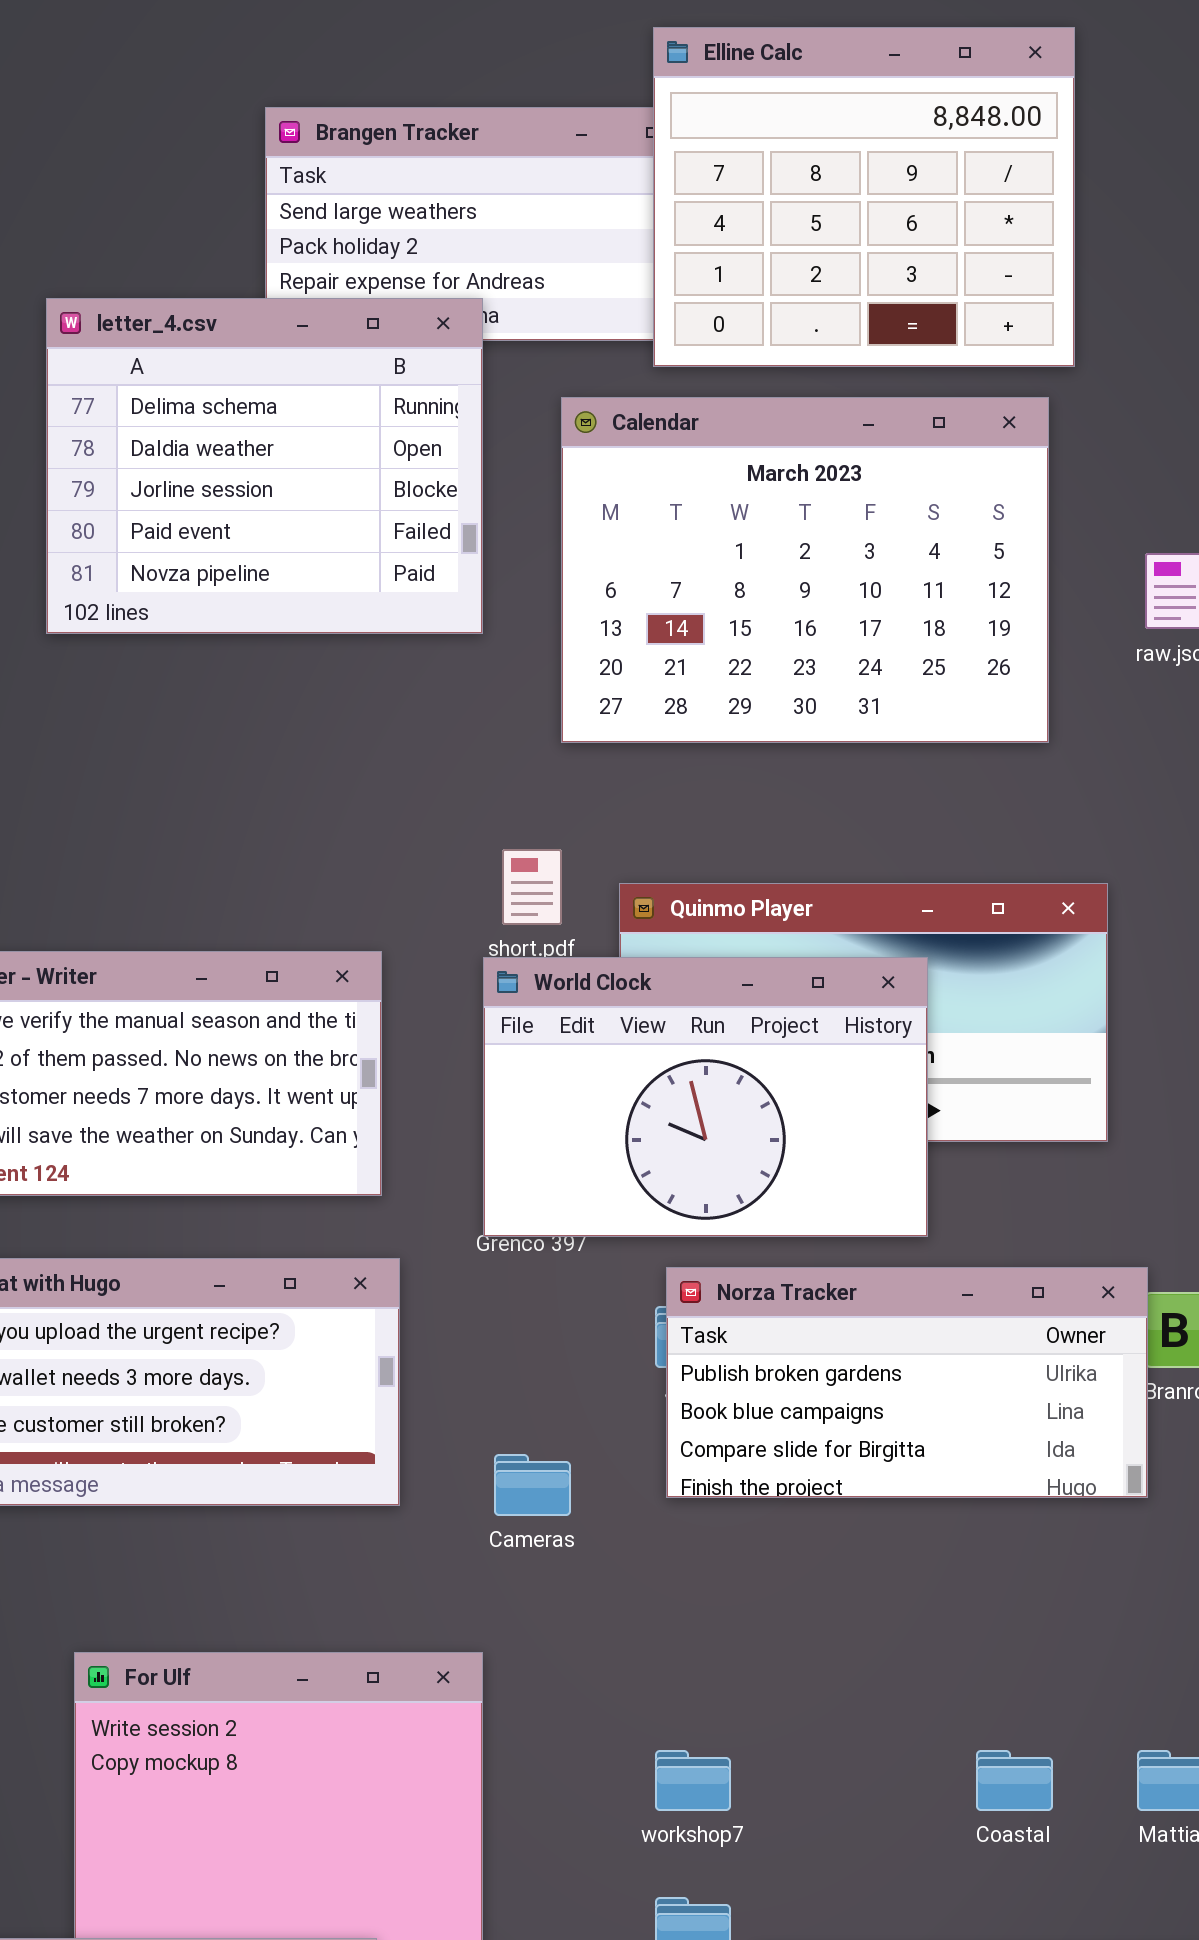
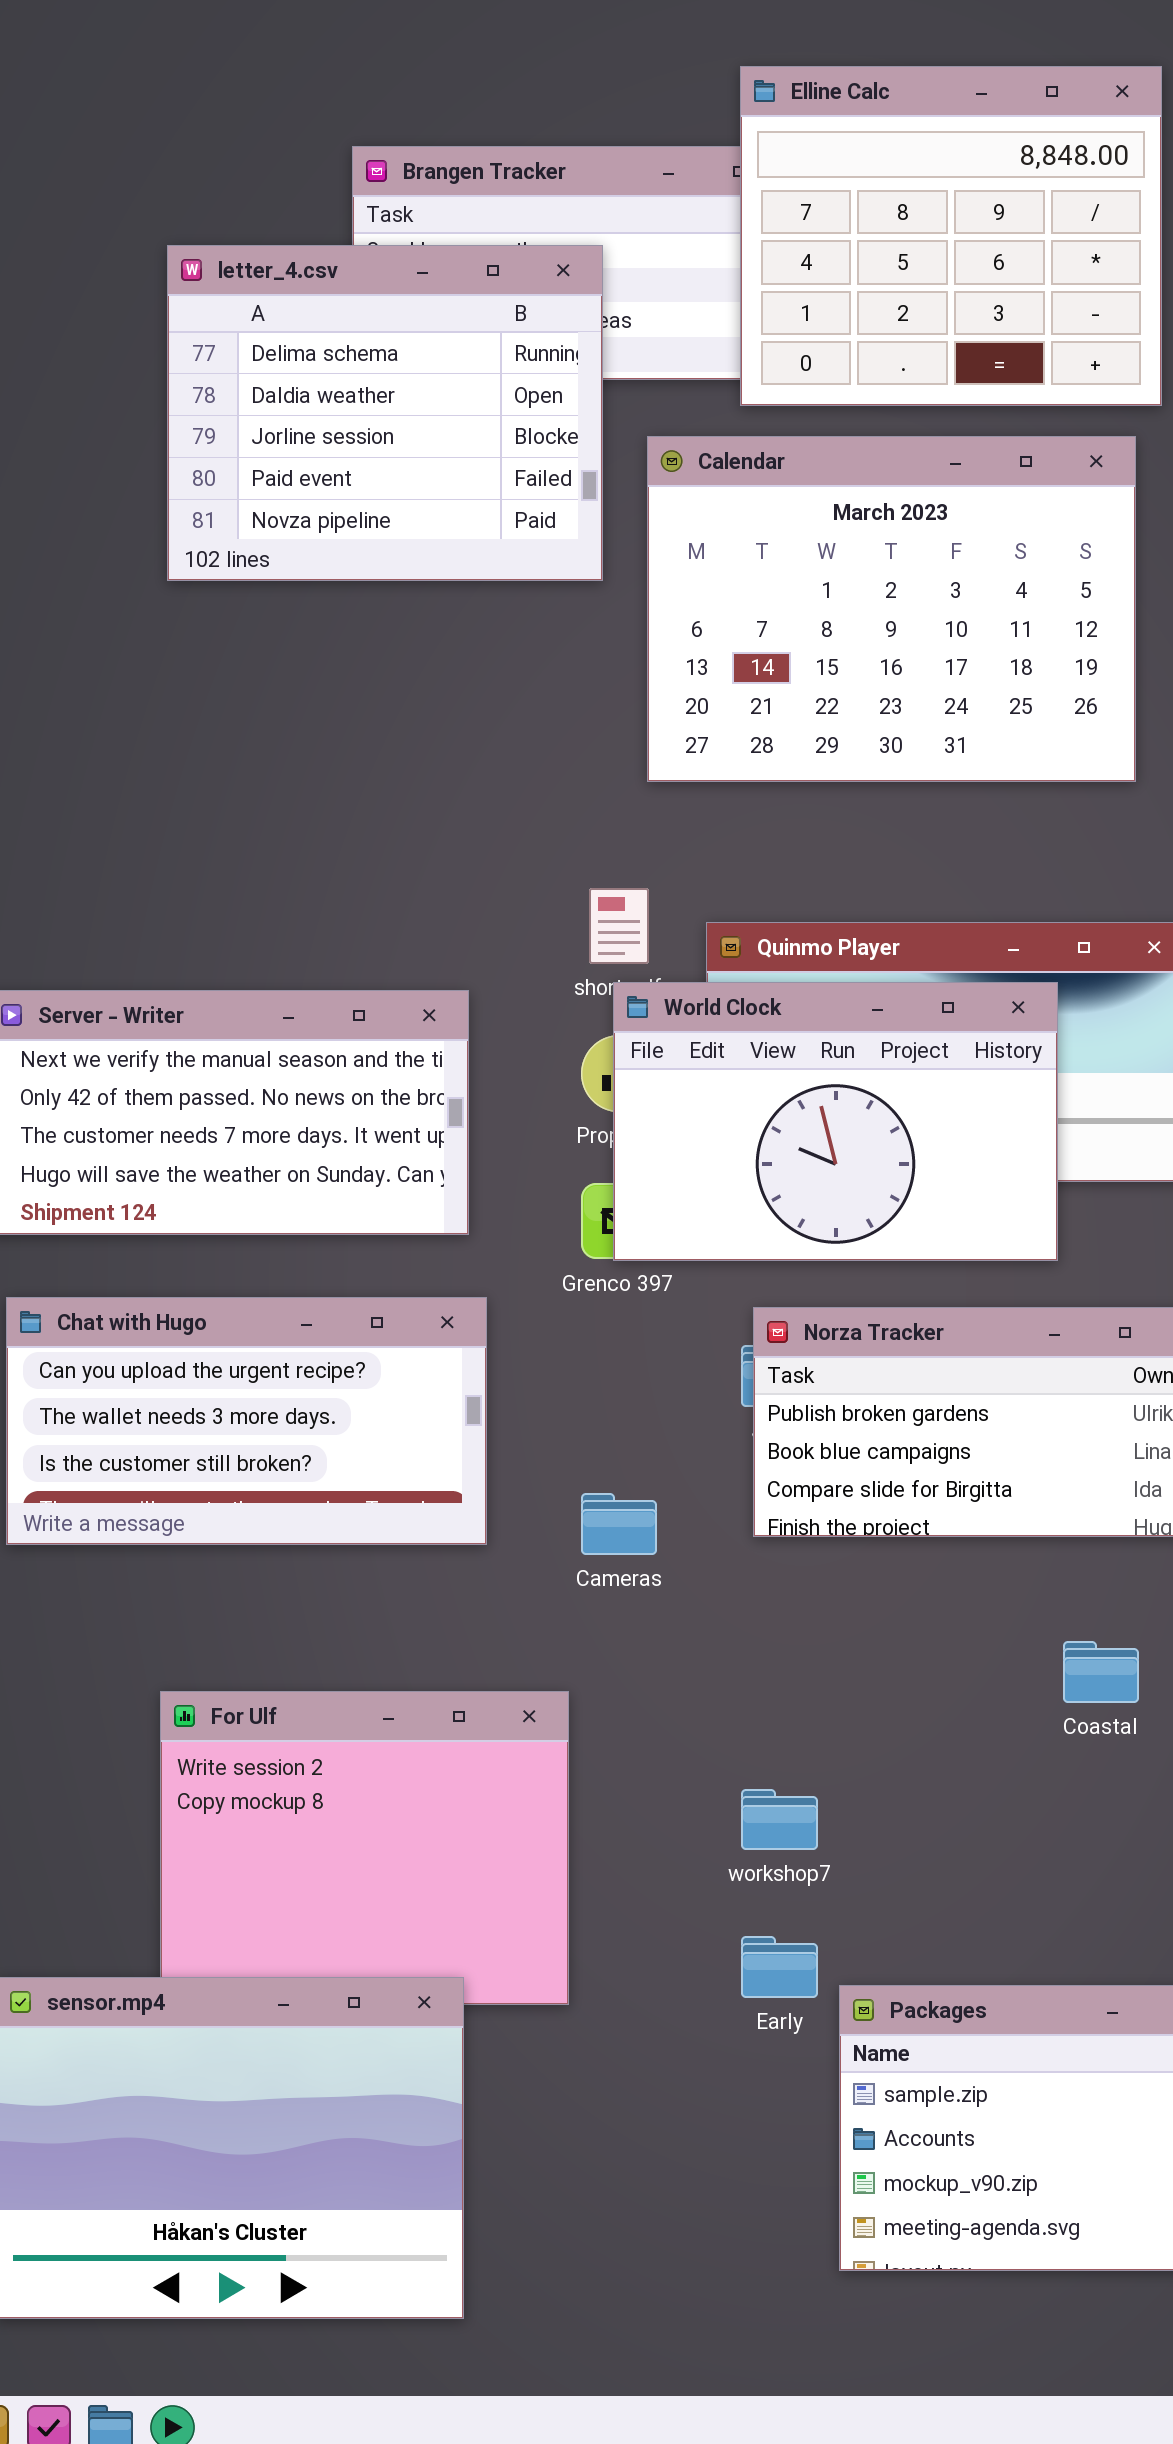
letter_4.csv: [46,298,483,634] -> [167,245,603,581], moved
World Clock: [483,957,928,1237] -> [613,982,1058,1261], moved
Coastal: [976,1750,1053,1811] -> [1063,1641,1139,1703], moved

